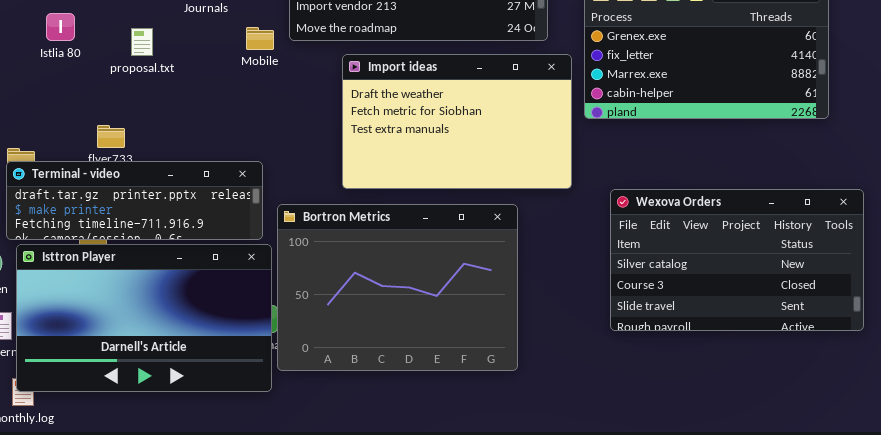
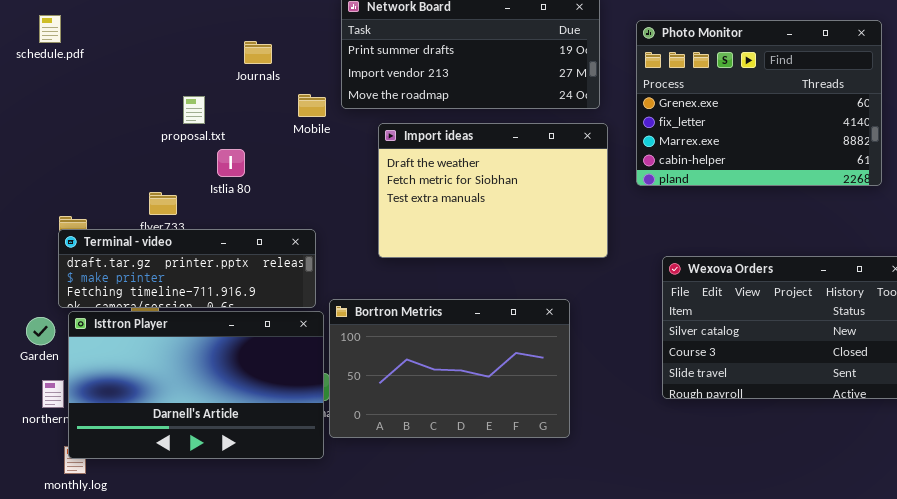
Istlia 80: [46,13,75,41] -> [217,149,245,177], moved
Import ideas: [342,54,572,189] -> [378,123,608,258], moved
Bortron Metrics: [277,204,518,371] -> [329,299,570,438], resized

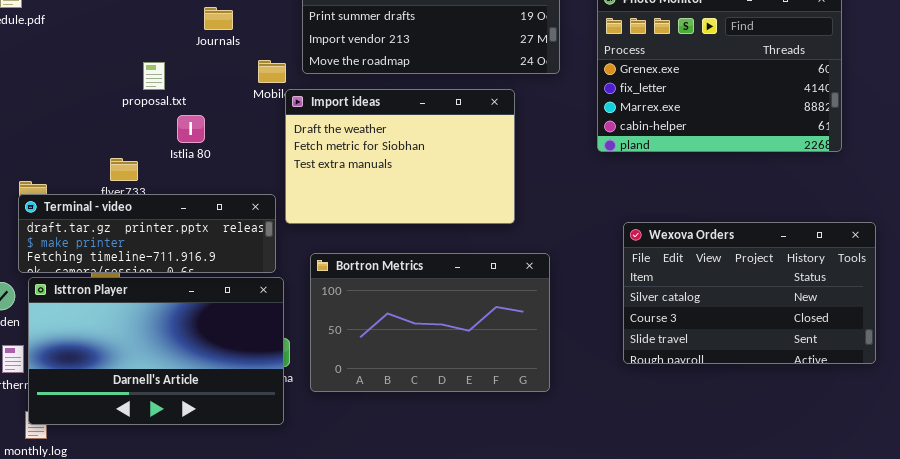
Import ideas: [378,123,608,258] -> [285,89,515,224], moved
Bortron Metrics: [329,299,570,438] -> [310,253,550,392], moved

